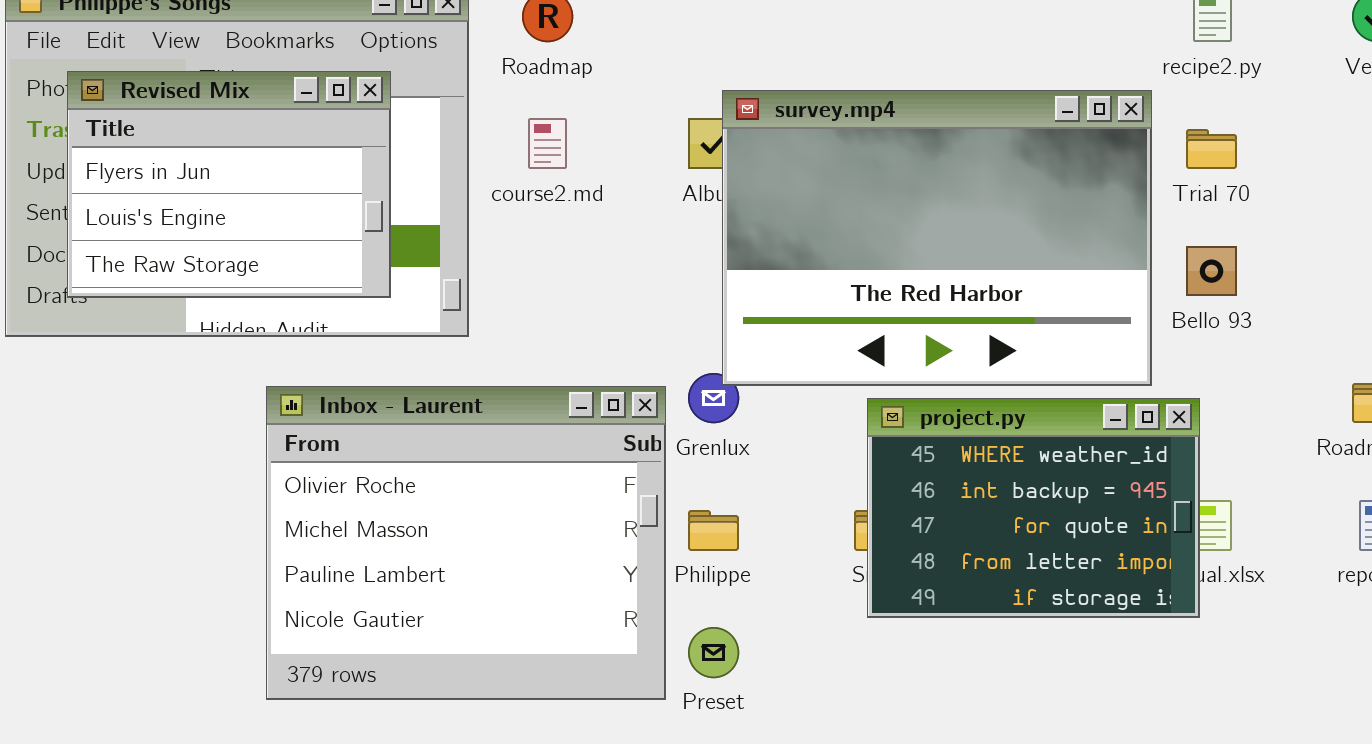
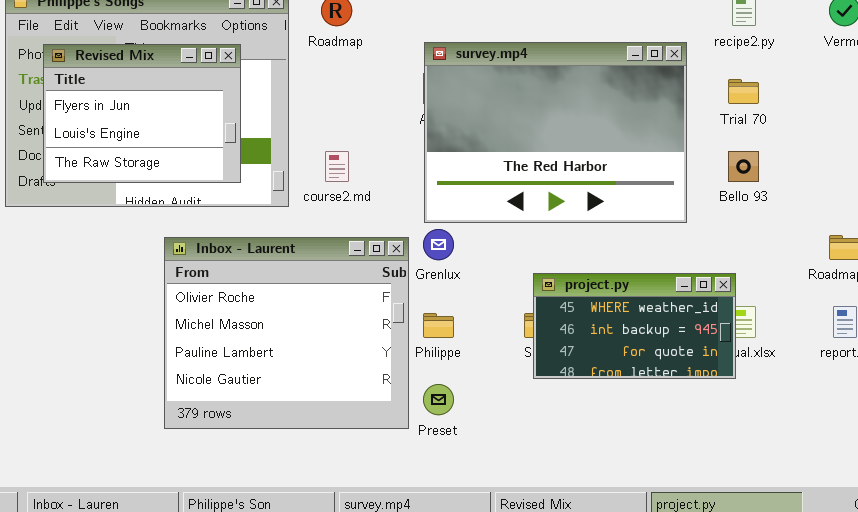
survey.mp4: [722,90,1152,386] -> [424,42,687,223], moved
course2.md: [528,118,567,169] -> [325,151,349,182], moved
project.py: [867,398,1200,618] -> [533,273,736,379], resized

